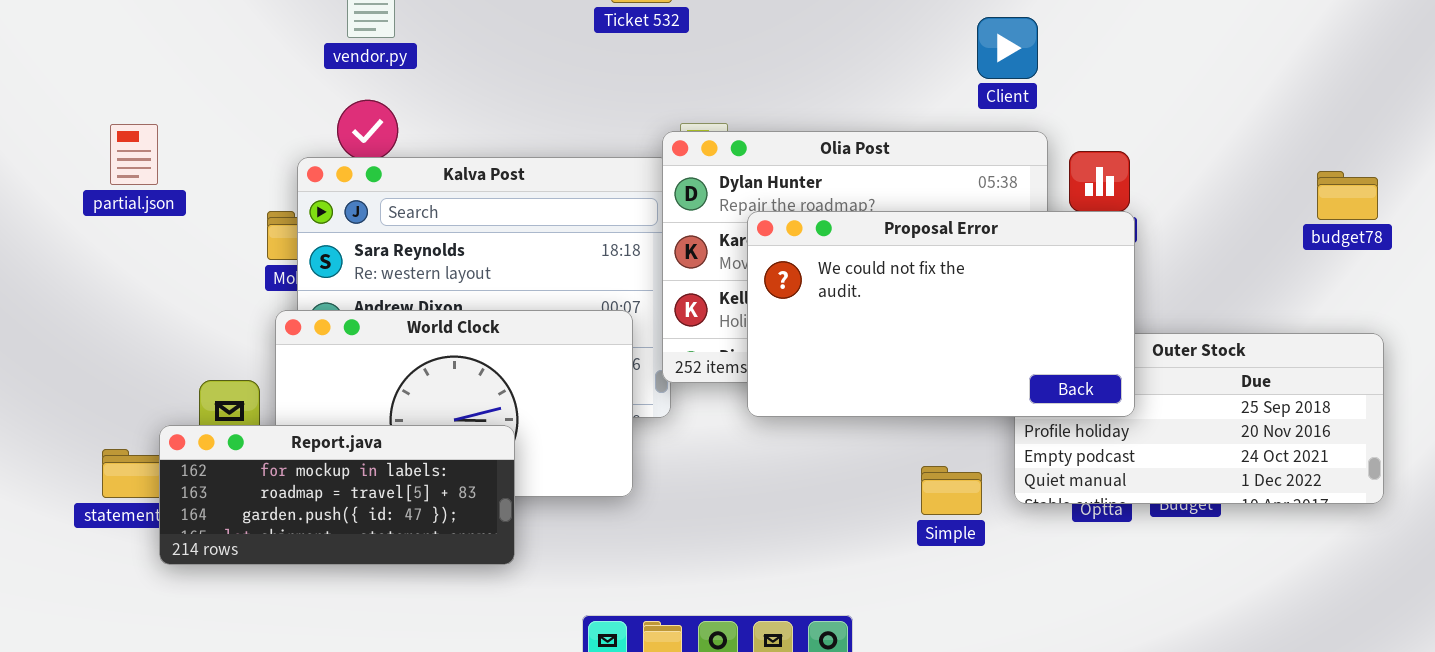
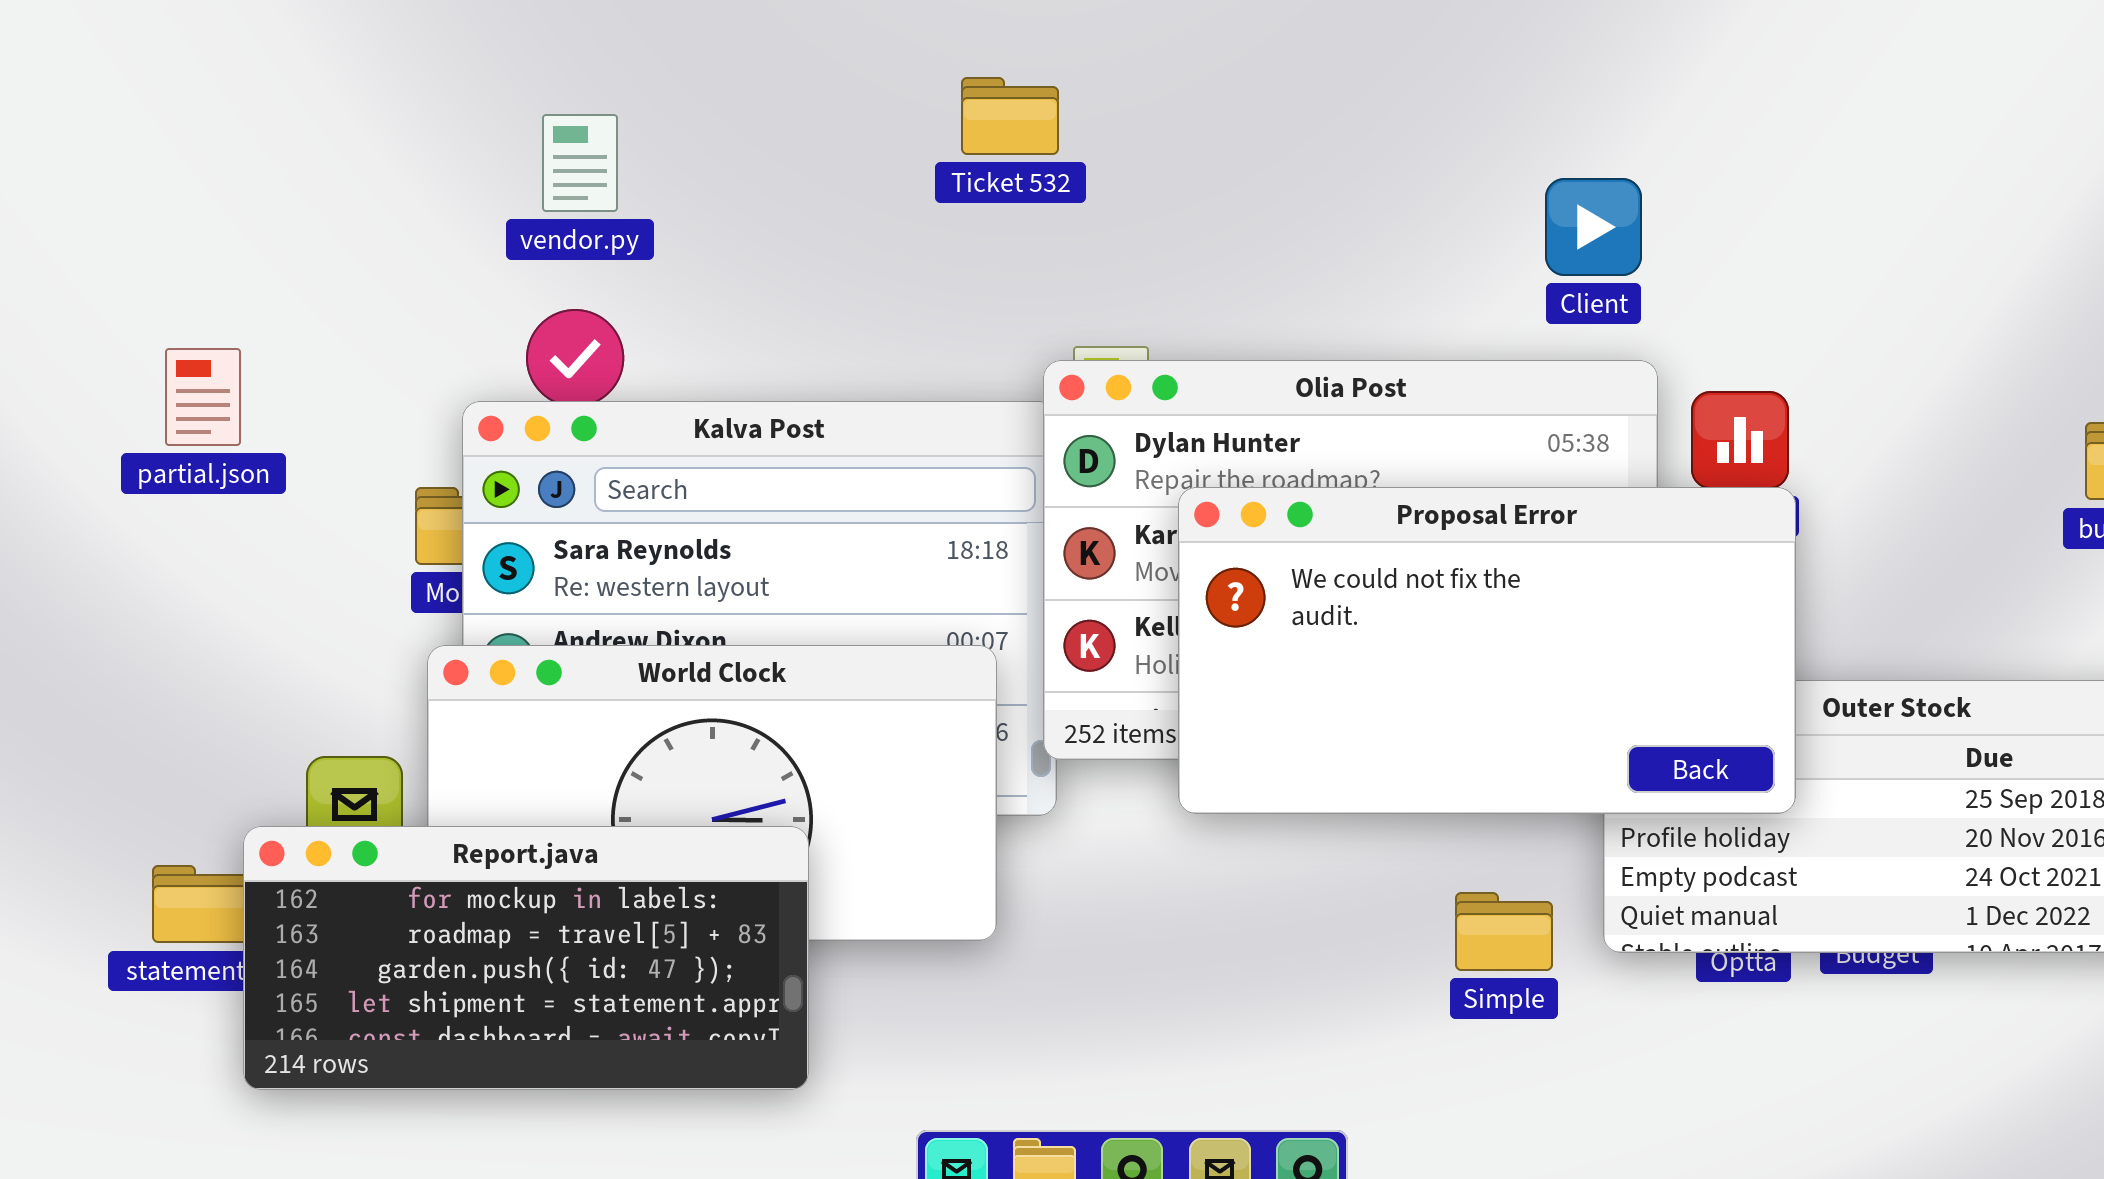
Report.java: [159,425,515,565] -> [243,826,809,1090], resized

